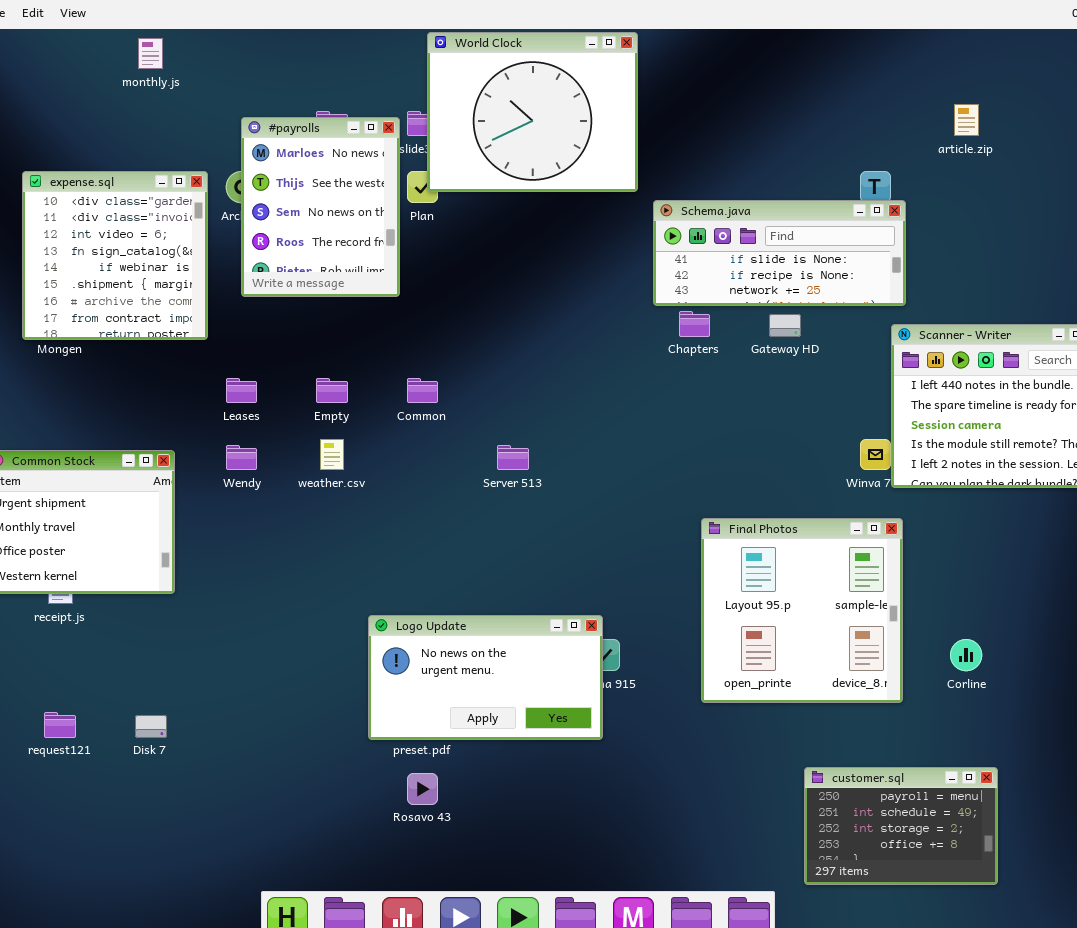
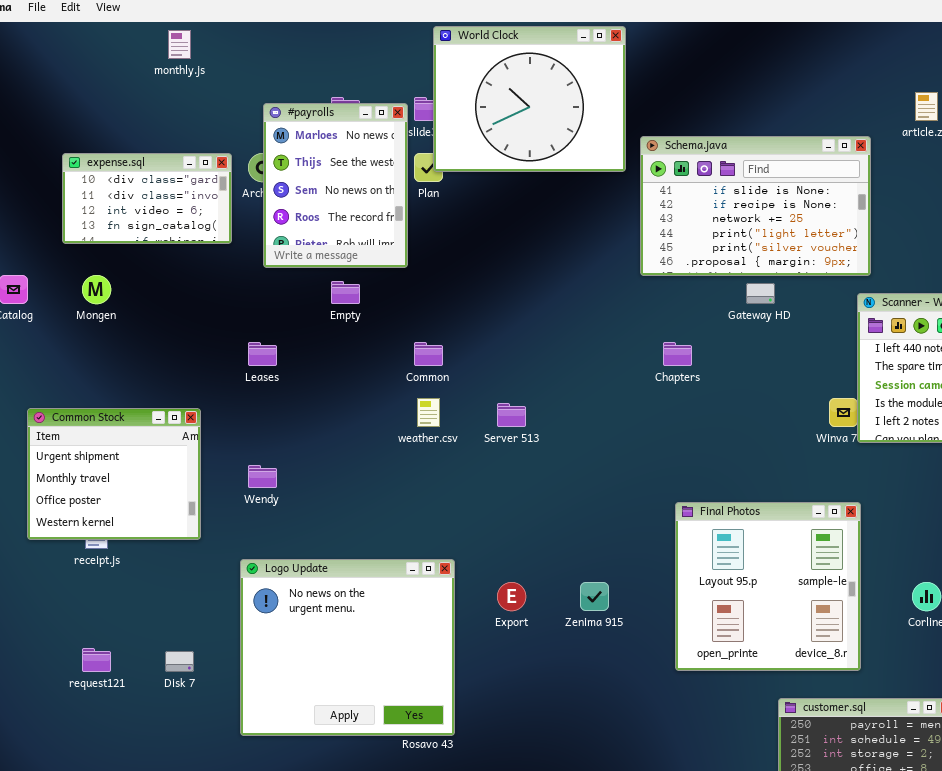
expense.sql: [22,171,208,340] -> [62,153,232,244], resized
Schema.java: [653,200,906,306] -> [640,136,871,276], resized
Chapters: [679,311,710,337] -> [663,342,692,366], moved
Empty: [316,378,348,403] -> [331,281,360,304], moved
weather.csv: [320,439,344,470] -> [417,398,440,427], moved
Wendy: [226,445,257,470] -> [248,465,277,488], moved
Final Photos: [701,518,903,703] -> [675,502,861,671], moved
Logo Update: [368,615,603,740] -> [240,559,455,736], moved, resized

